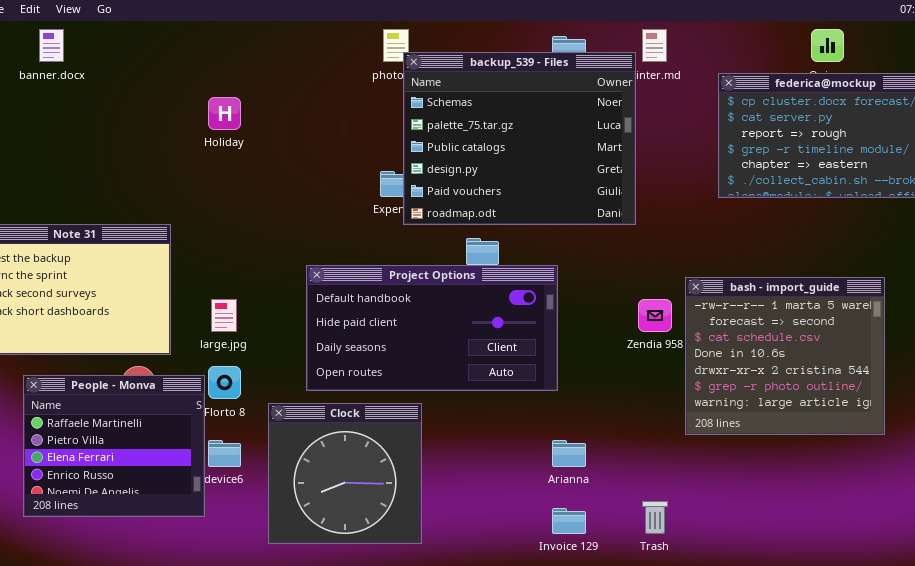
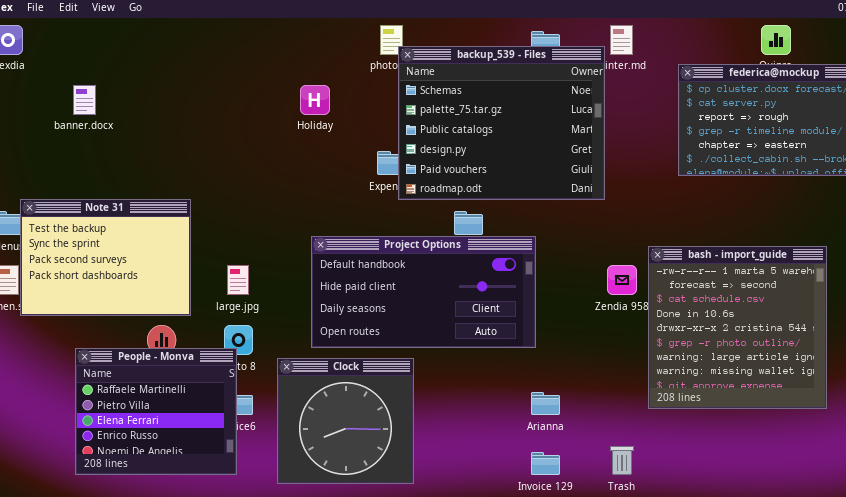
banner.docx: [39,29,64,62] -> [73,85,96,115], moved
Holiday: [208,97,241,130] -> [300,85,330,115], moved
bash - import_guide: [685,277,885,435] -> [648,246,827,409], resized
People - Monva: [23,375,205,517] -> [75,348,237,475], moved

